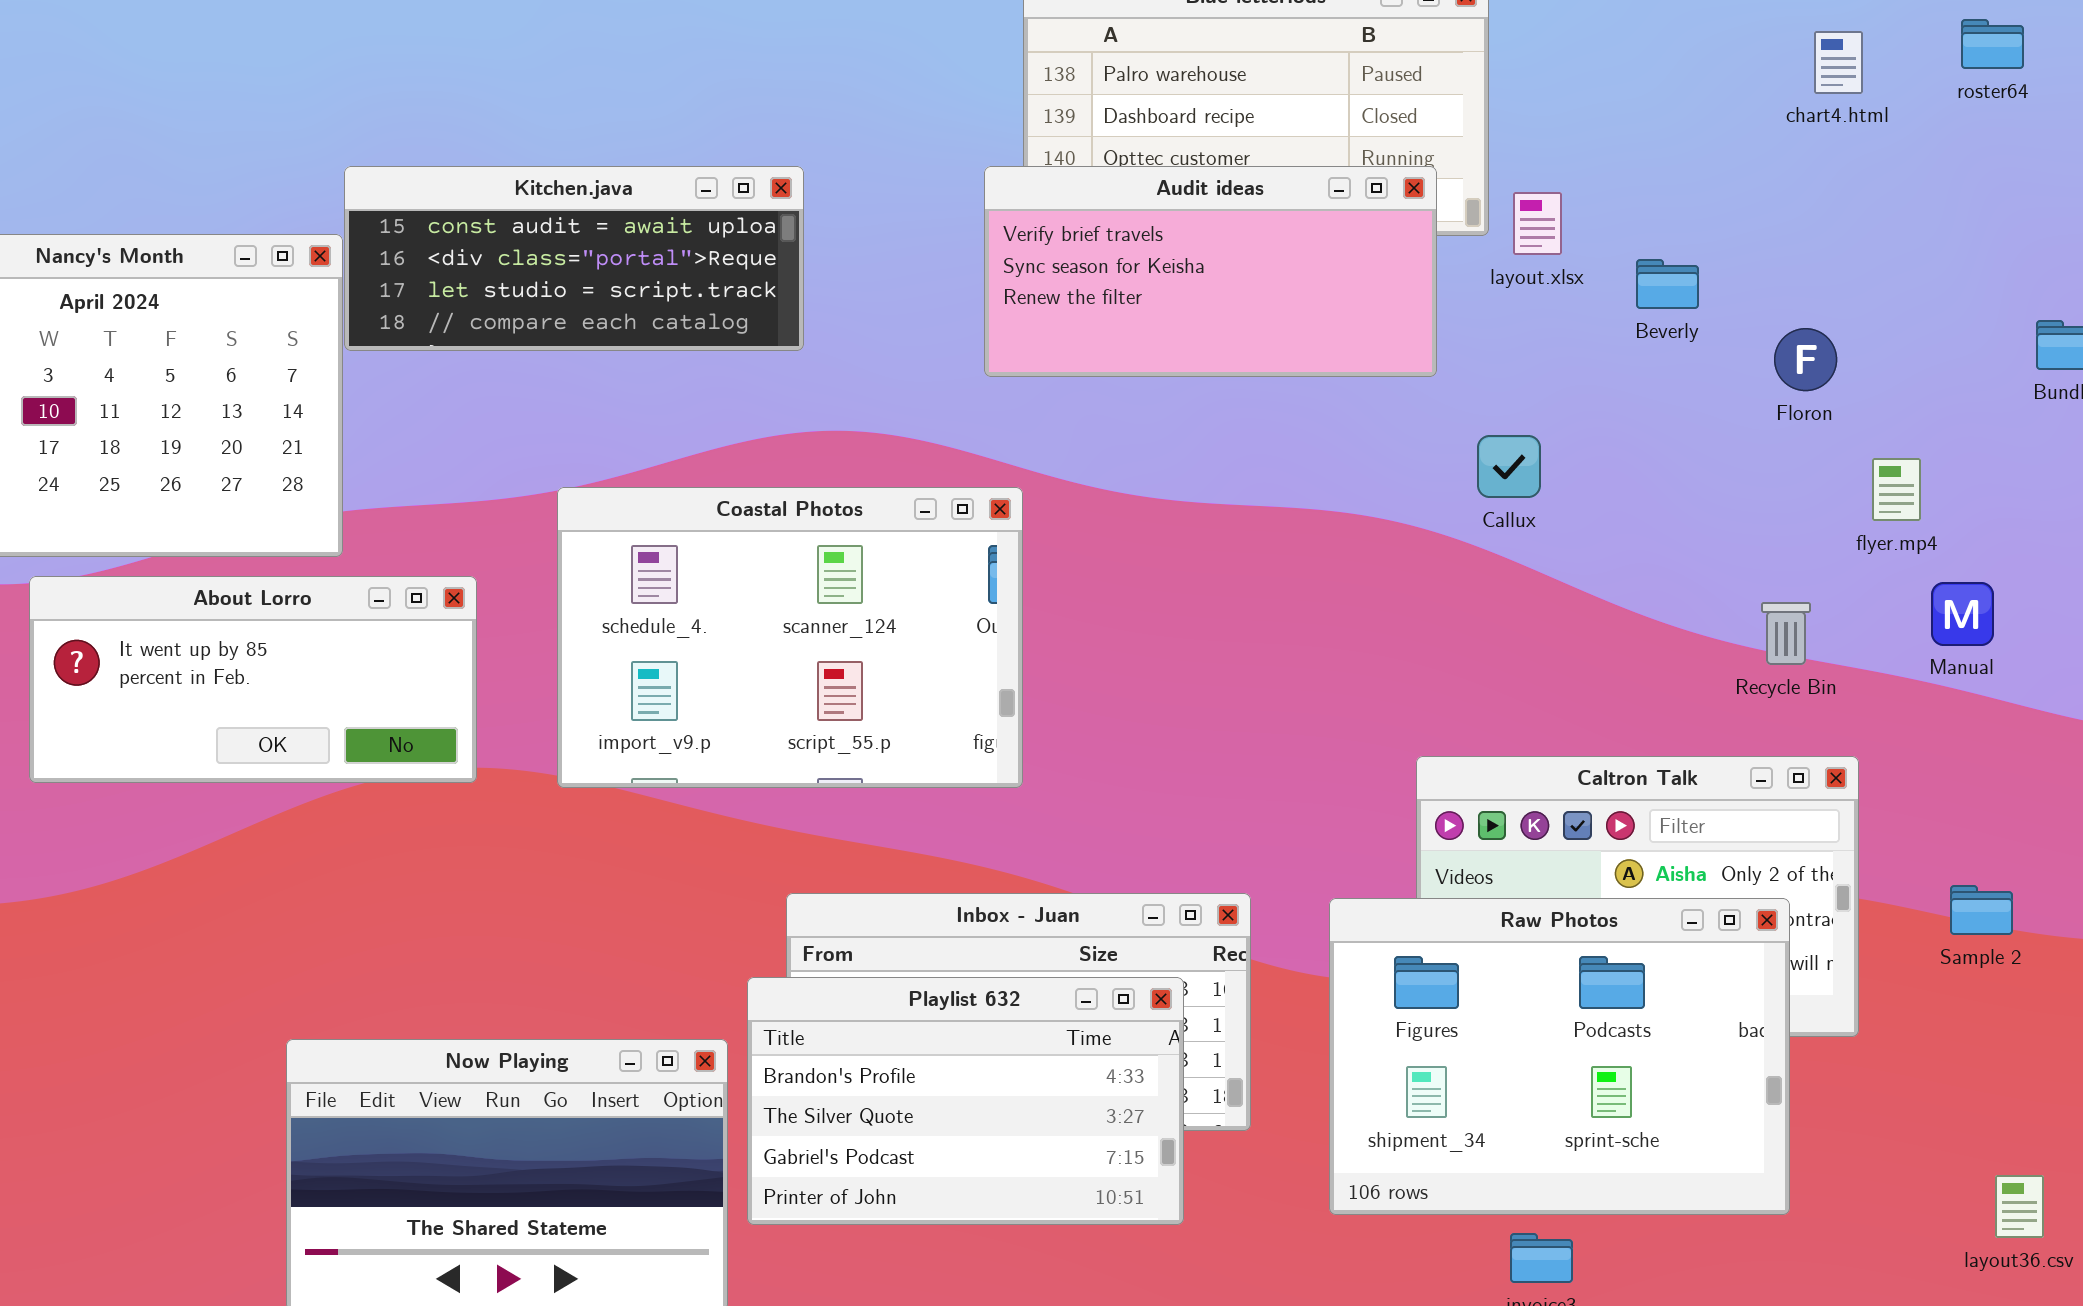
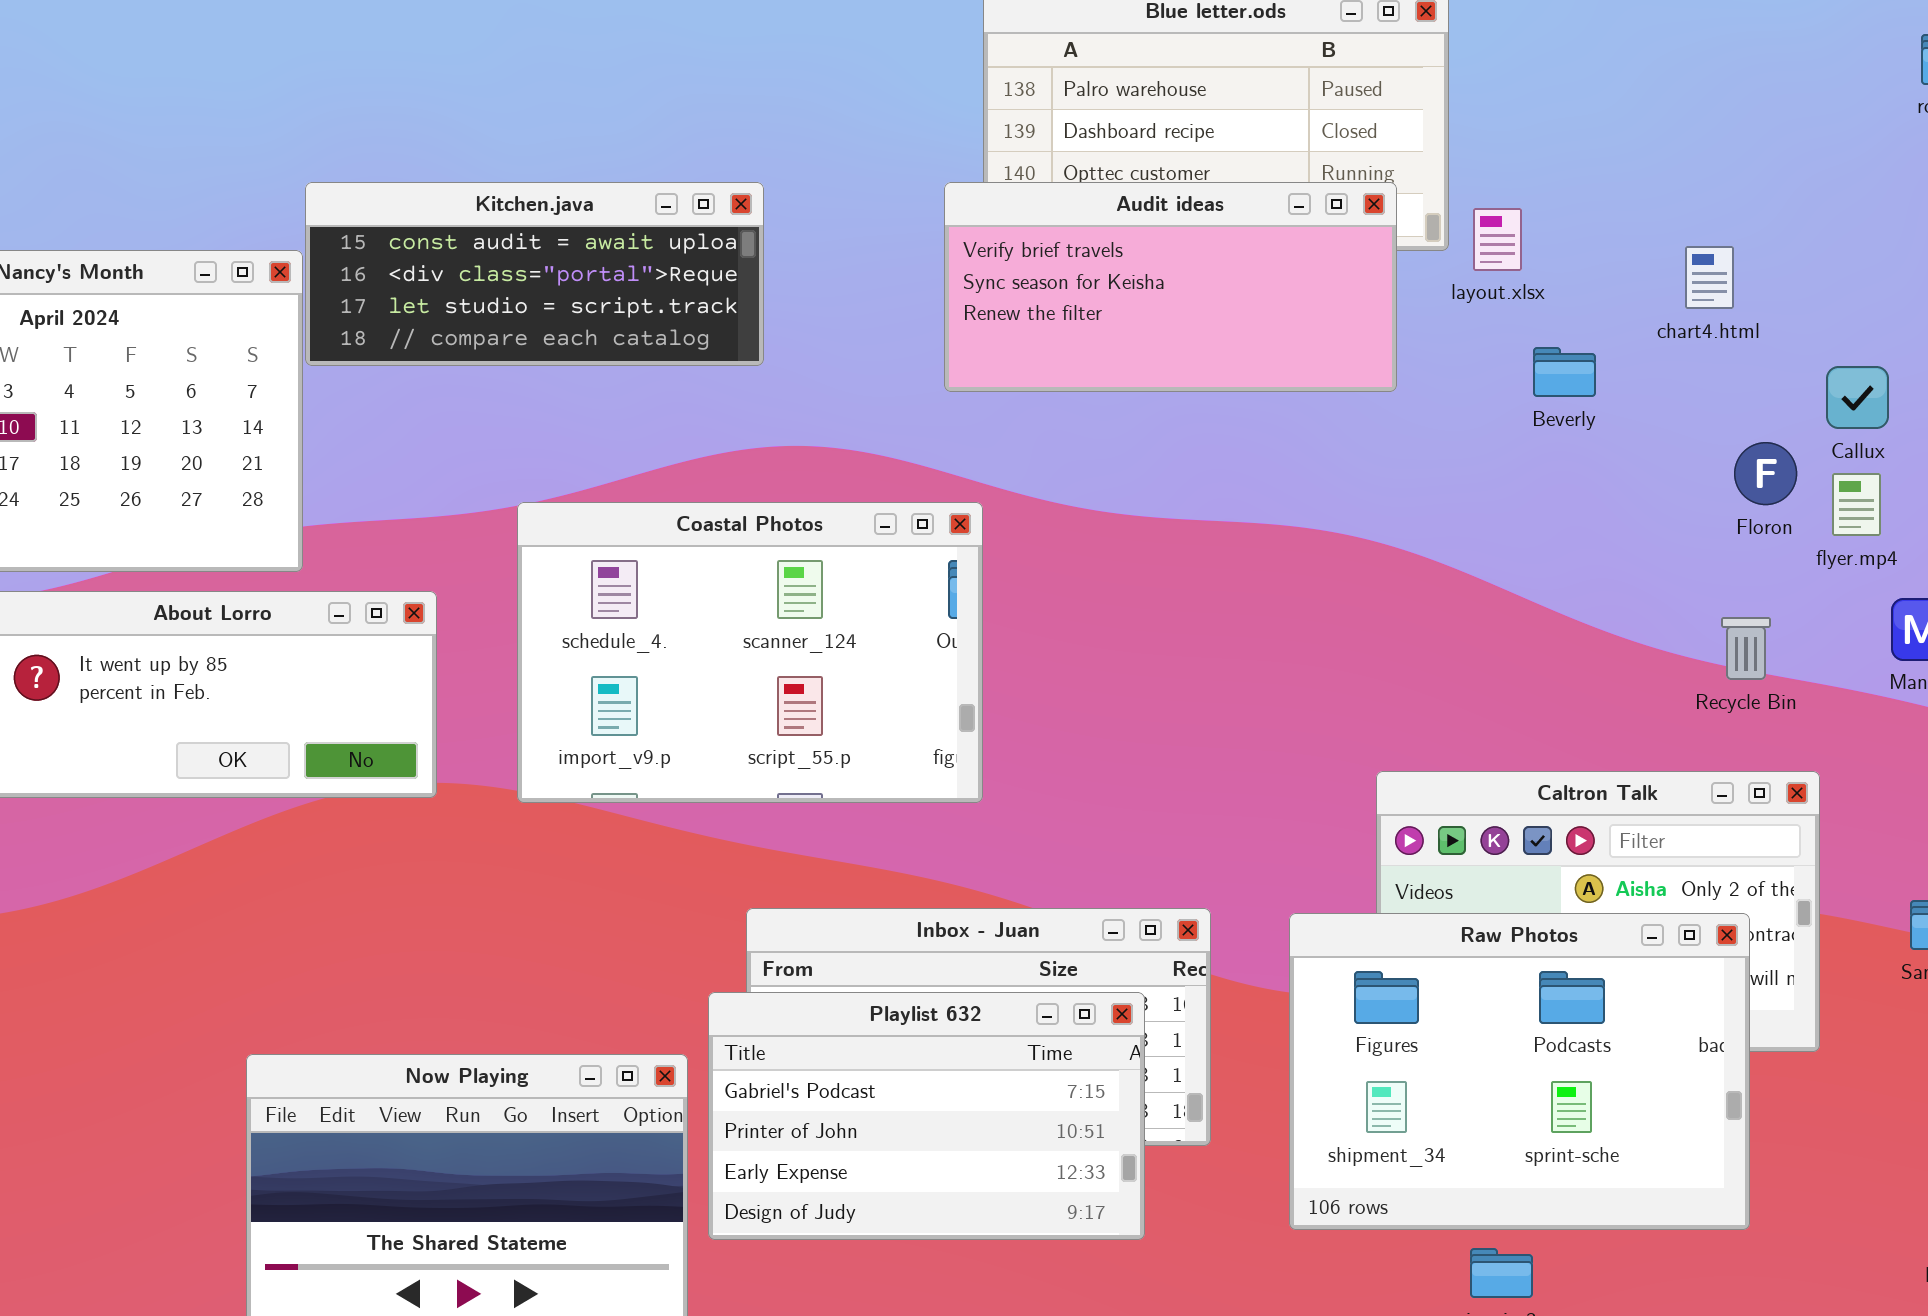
chart4.html: [1814,31,1863,94] -> [1685,246,1734,309], moved
Beverly: [1636,259,1699,309] -> [1533,347,1596,397], moved
Floron: [1774,328,1837,391] -> [1734,442,1797,505], moved
Callux: [1477,435,1541,498] -> [1826,366,1889,429], moved
Playlist 632: [747,977,1184,1225] -> [708,992,1145,1240], scrolled down 2 rows

